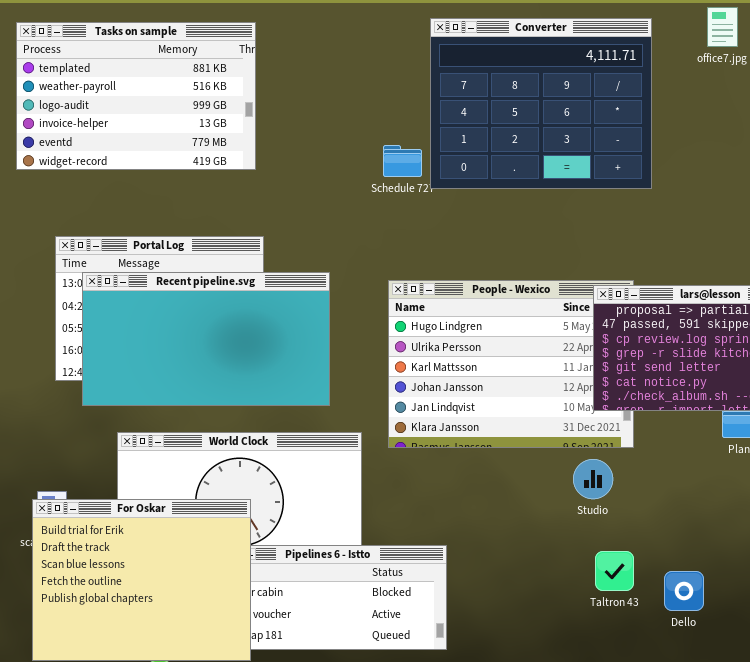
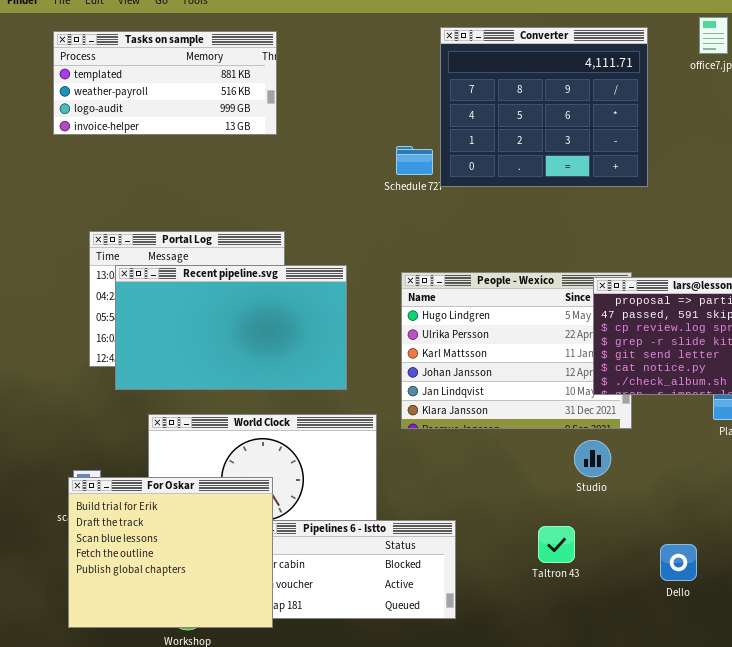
Tasks on sample: [16,22,256,170] -> [53,31,277,135], resized
Taltron 43: [595,551,634,591] -> [538,526,575,563], moved

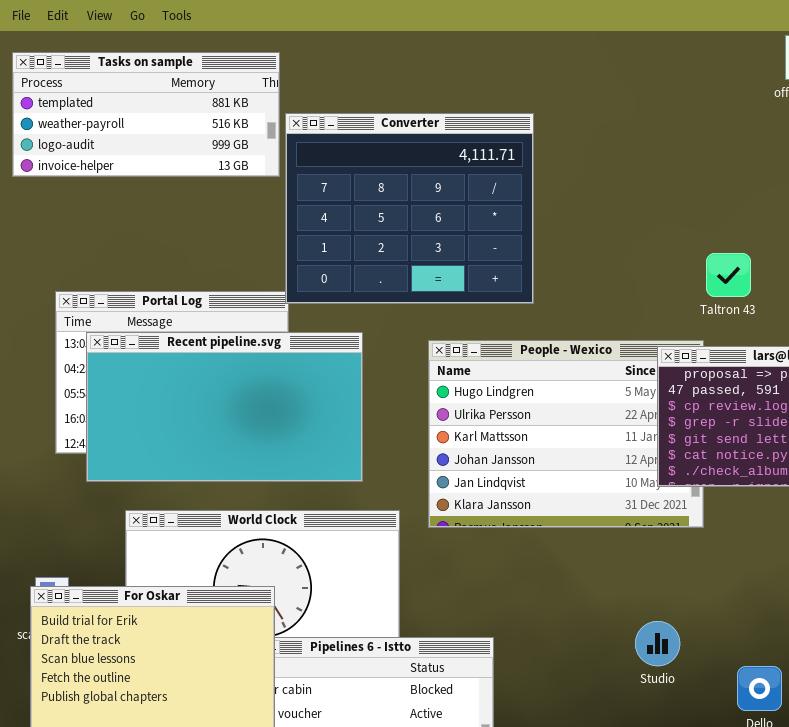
Converter: [440,27,648,187] -> [285,113,534,304], moved
Studio: [574,440,611,477] -> [635,621,680,666], moved
Taltron 43: [538,526,575,563] -> [706,253,751,297], moved

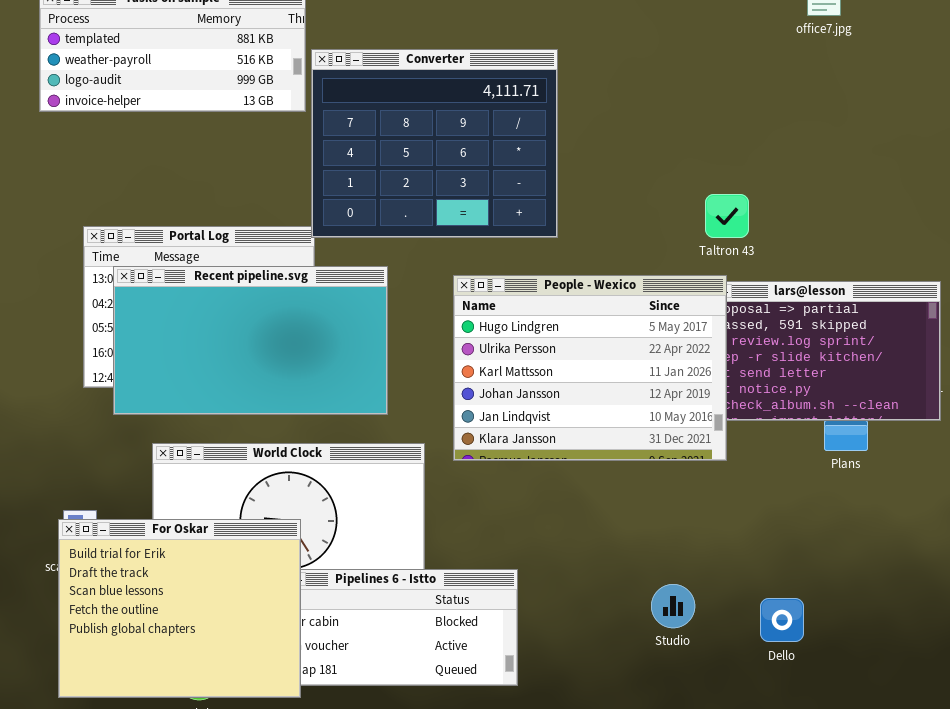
Taltron 43: [706,253,751,297] -> [705,194,749,238], moved
People - Wexico: [428,340,704,528] -> [453,275,727,461], raised
Studio: [635,621,680,666] -> [651,584,695,628], moved

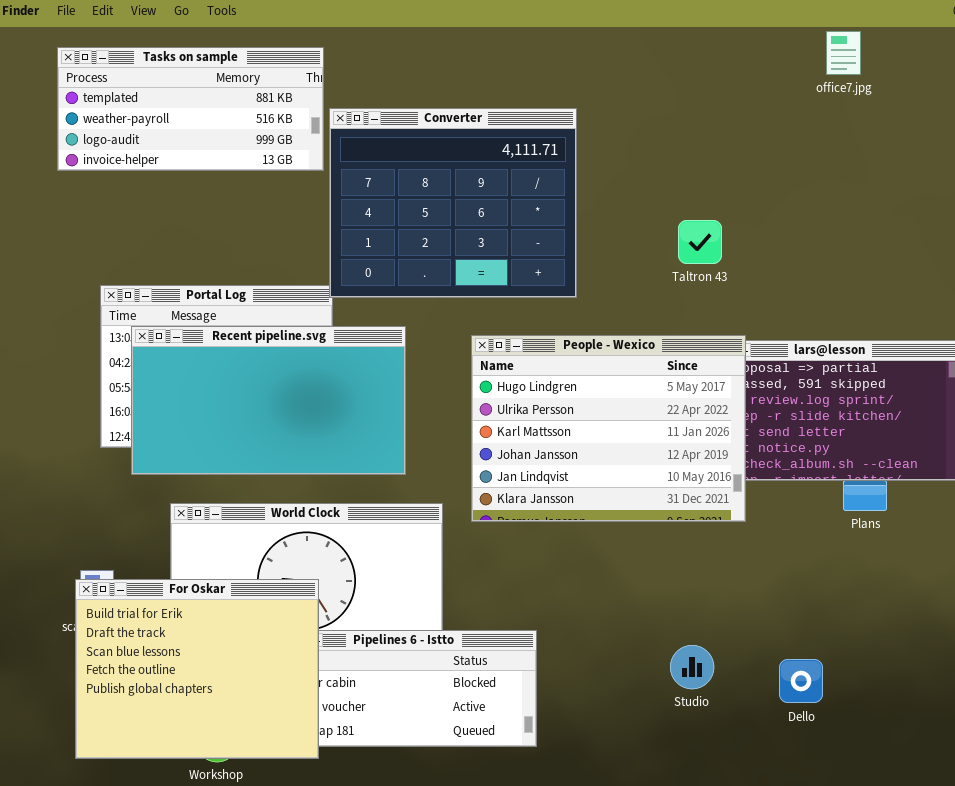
Taltron 43: [705,194,749,238] -> [678,220,722,264], moved

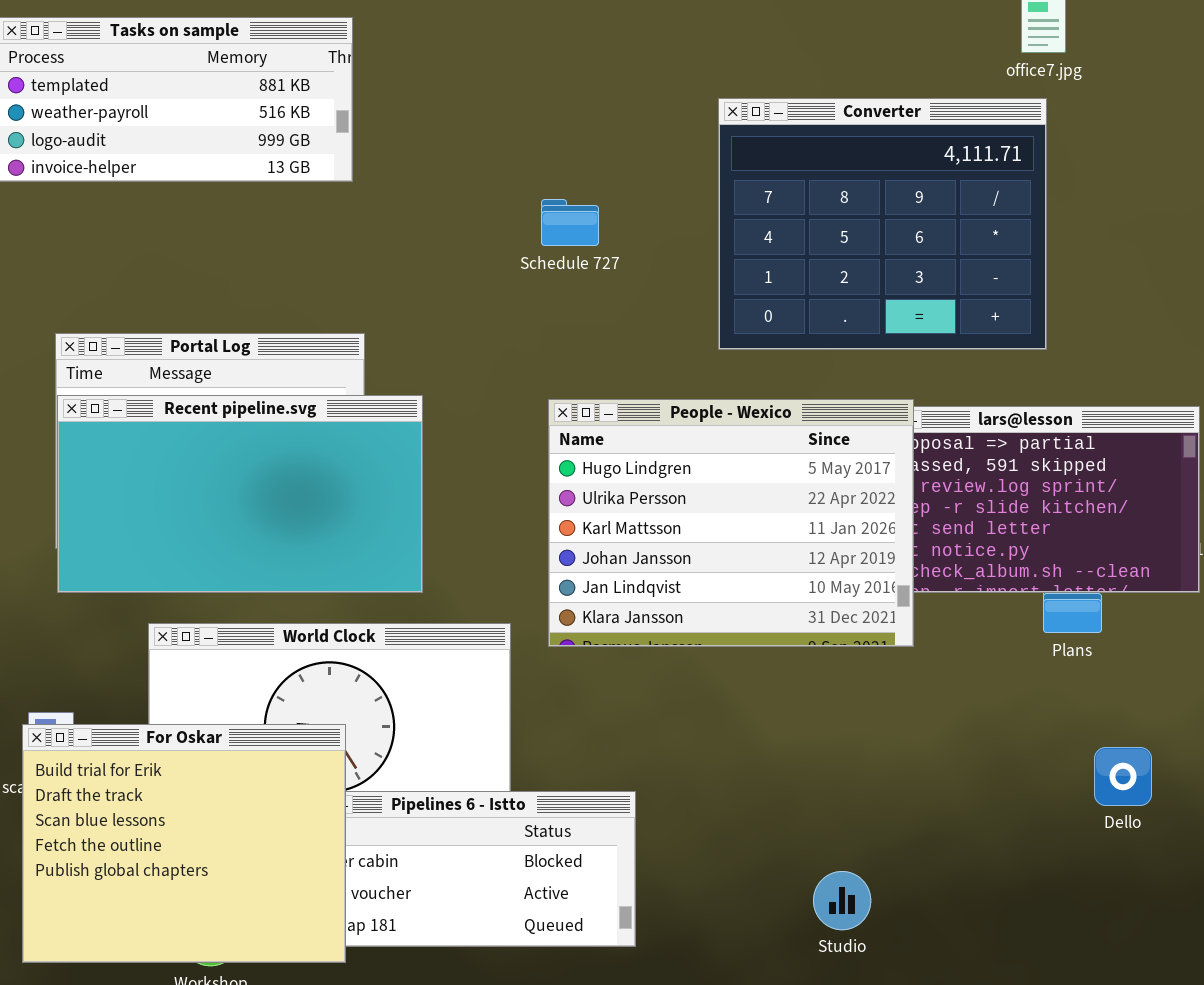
Converter: [329,108,577,298] -> [718,98,1047,350], moved
Recent pipeline.svg: [131,326,406,475] -> [57,395,423,593], moved
Studio: [670,645,714,689] -> [813,871,871,930], moved
Dello: [779,659,823,703] -> [1094,747,1152,806], moved

